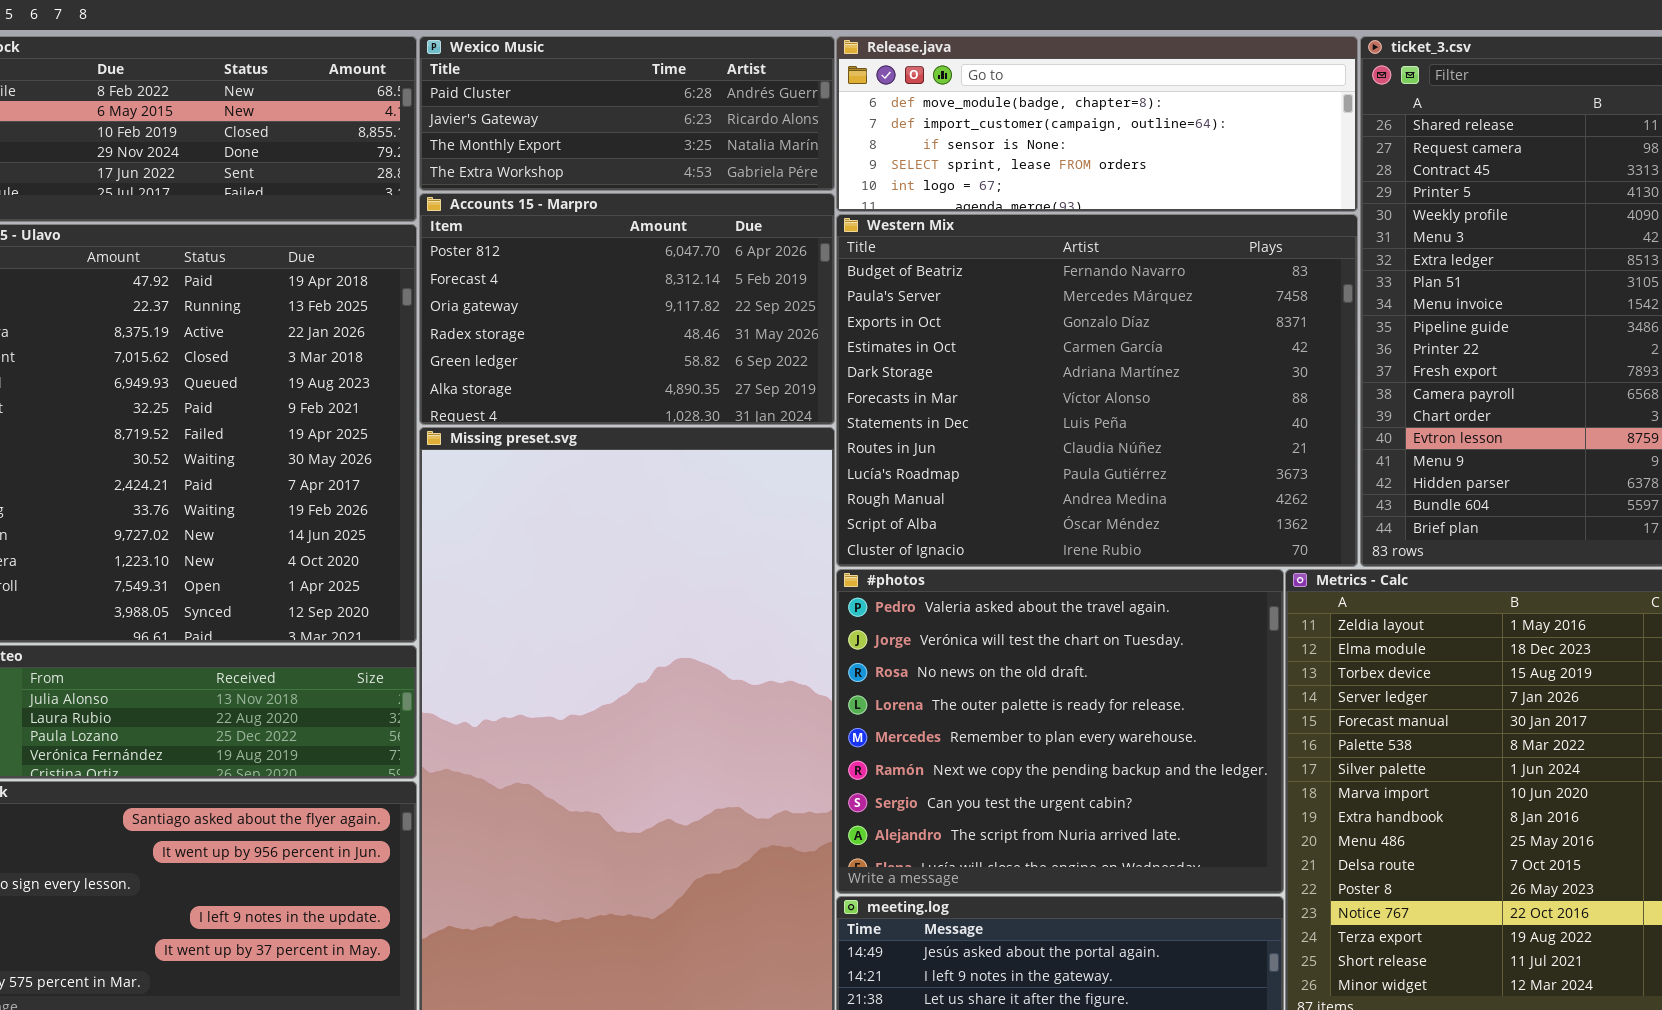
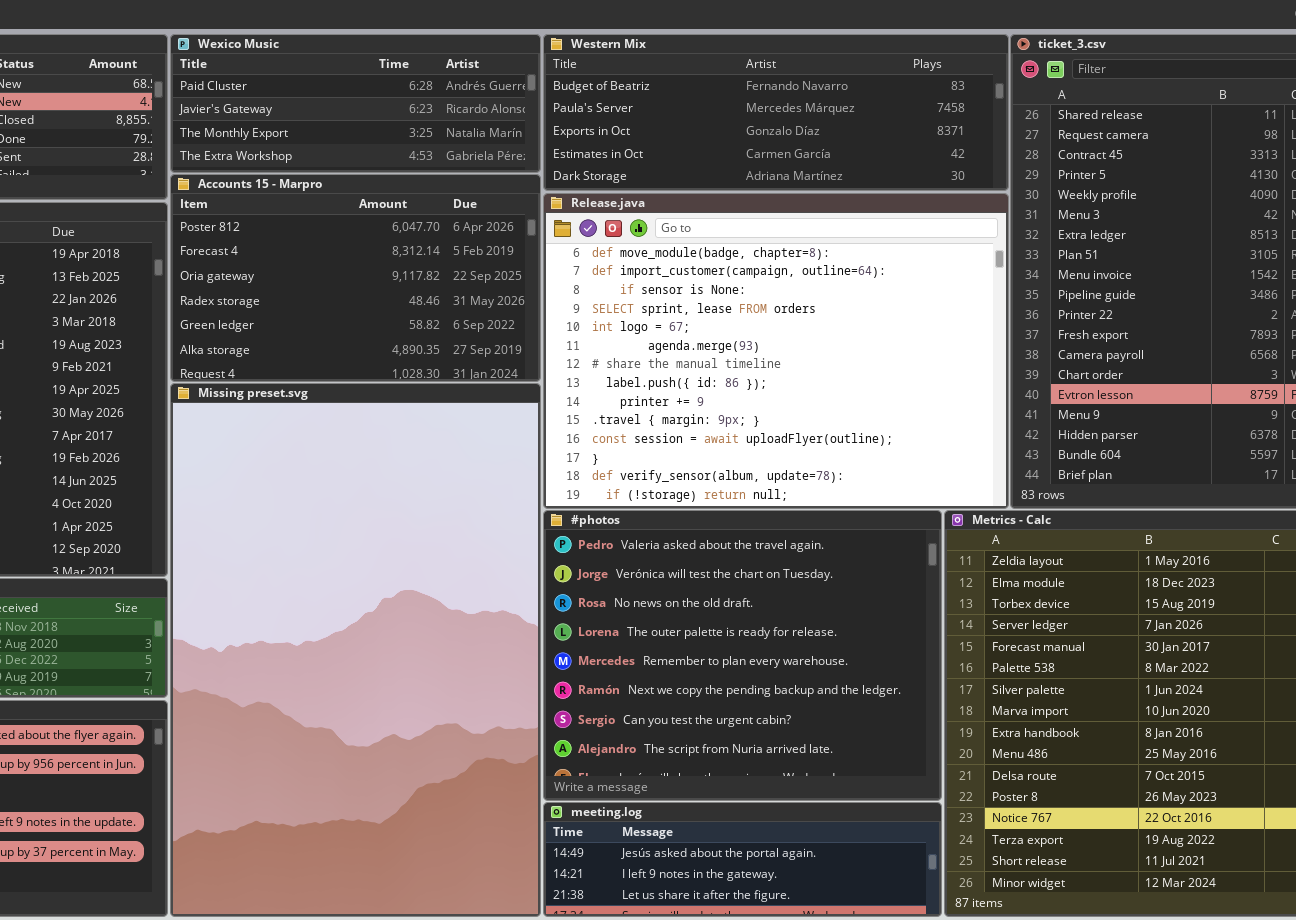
Release.java: [836,36,1358,212] -> [543,193,1009,509], moved, resized
Western Mix: [836,214,1358,567] -> [543,34,1009,191], moved, resized

